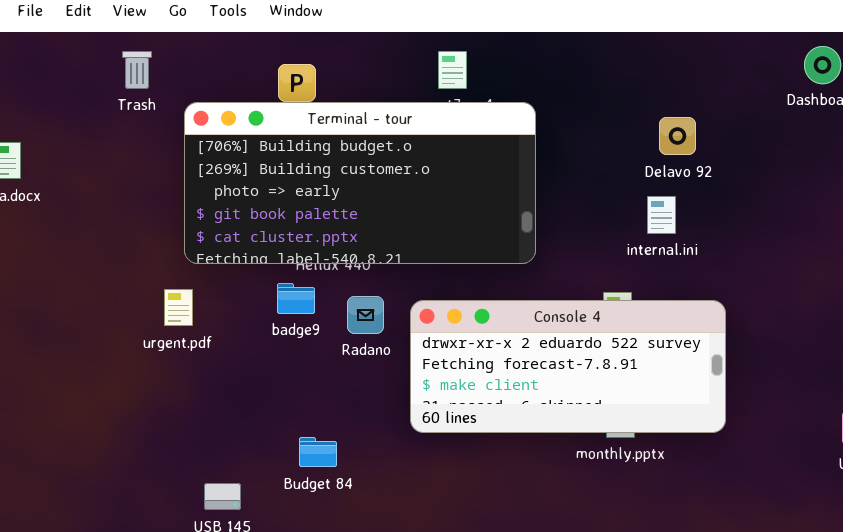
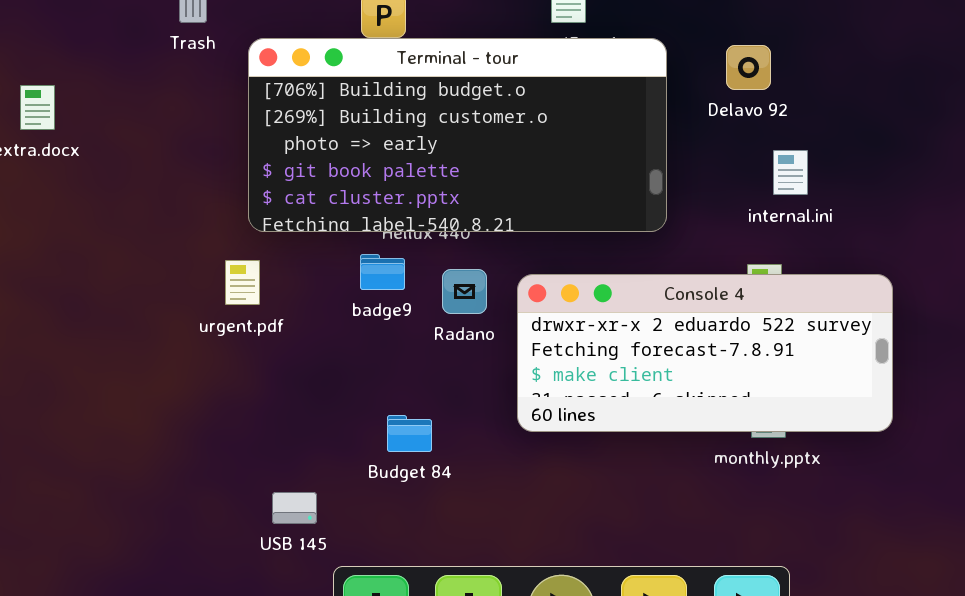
Delavo 92: [659,117,696,155] -> [726,45,771,90], moved
internal.ini: [647,196,676,234] -> [773,150,808,195], moved
Budget 84: [299,437,337,467] -> [387,415,432,452], moved

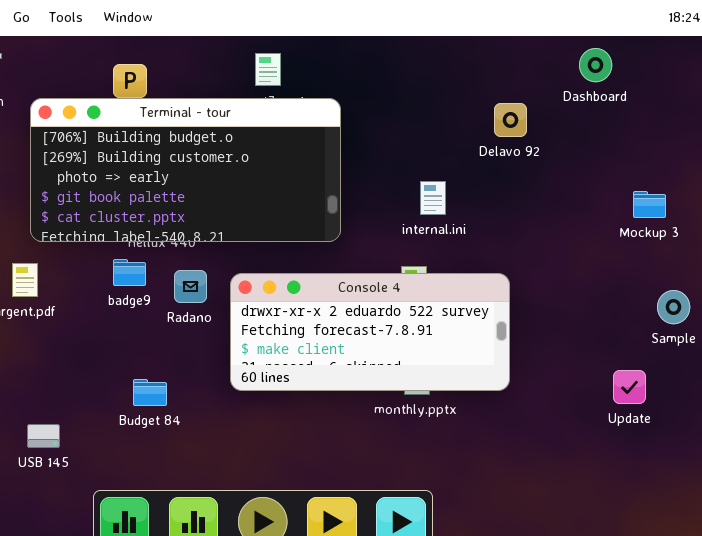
Delavo 92: [726,45,771,90] -> [494,103,527,137], moved
USB 145: [272,492,317,524] -> [27,424,60,448], moved

